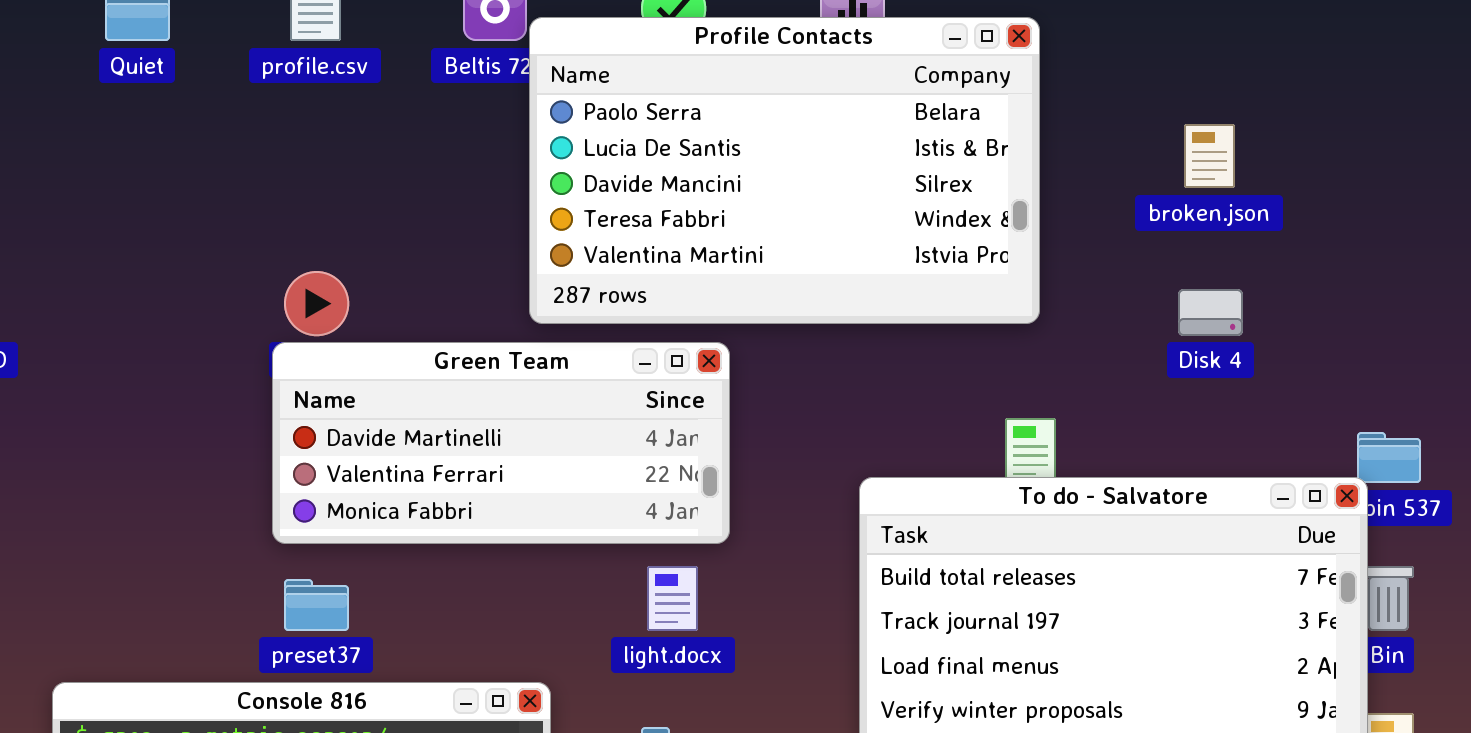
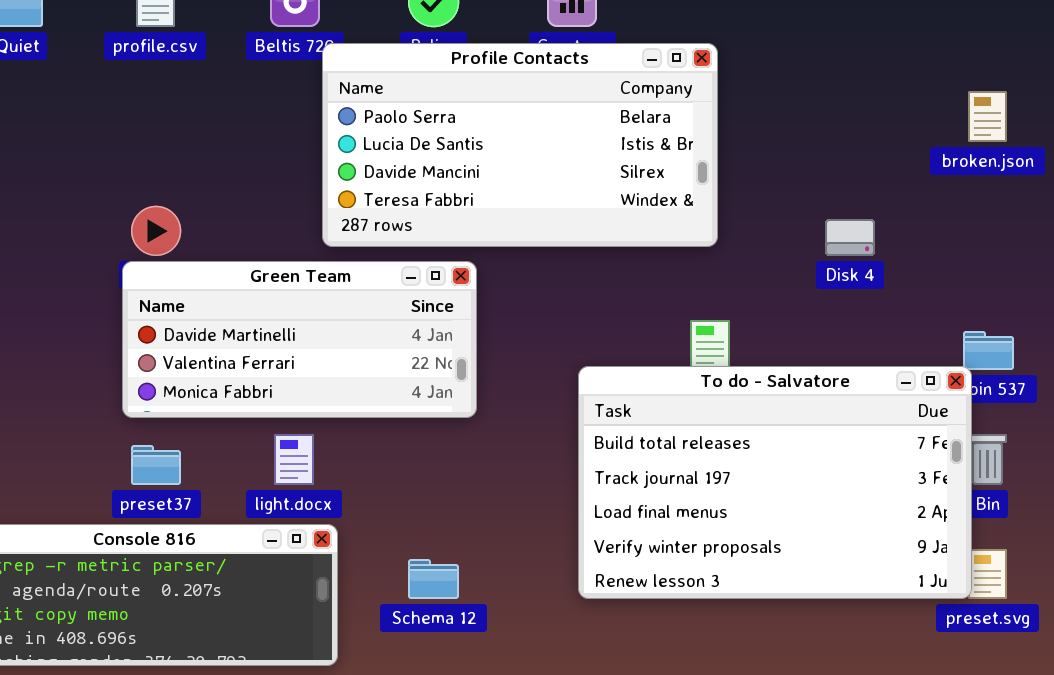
Profile Contacts: [529,17,1040,324] -> [322,43,718,247], resized
broken.json: [1184,124,1235,188] -> [968,91,1007,142], moved
light.docx: [647,566,698,631] -> [274,434,314,485], moved

